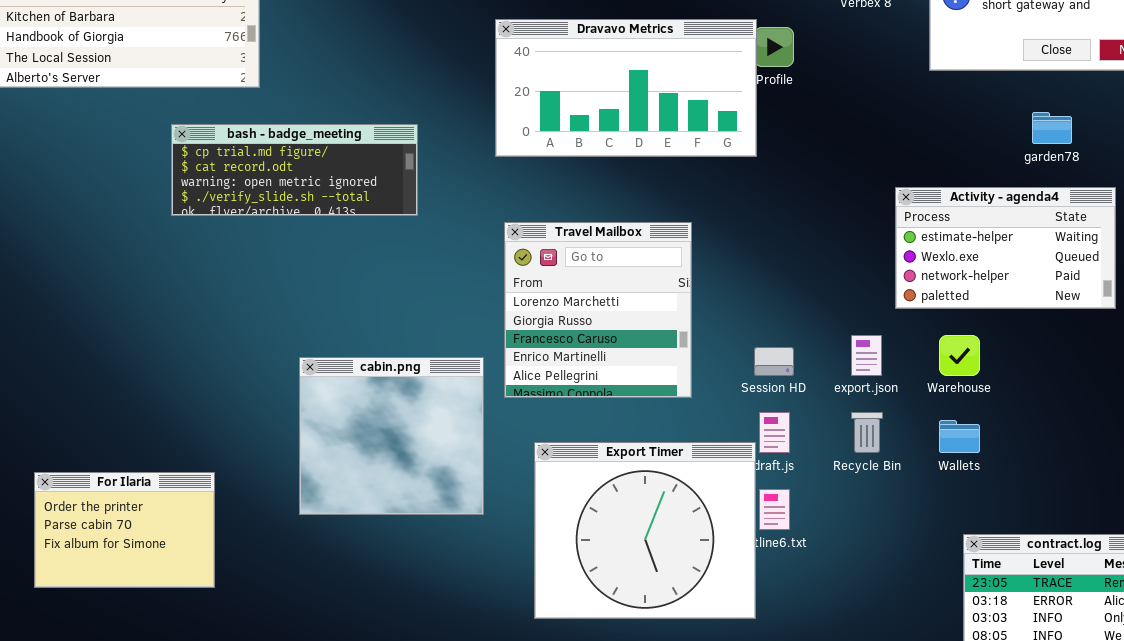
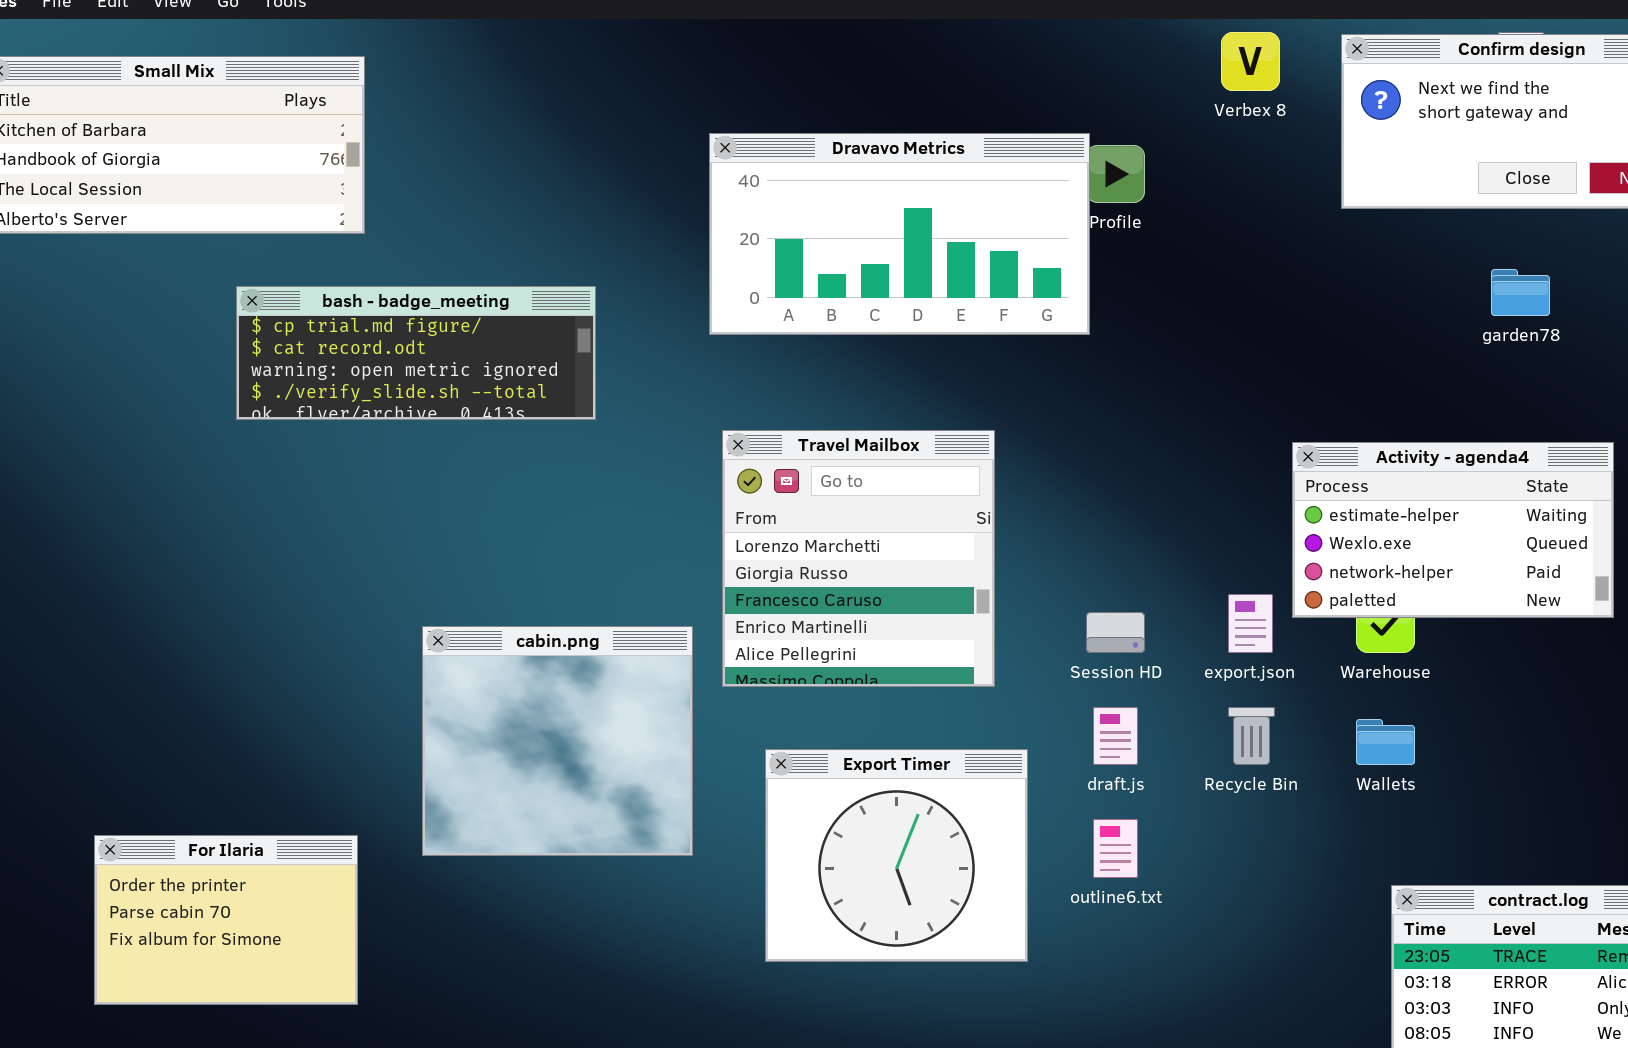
Activity - agenda4: [895,187,1116,309] -> [1292,442,1614,618], moved
Export Timer: [534,442,756,619] -> [765,749,1028,962], resized
For Ilaria: [34,472,215,588] -> [94,835,358,1005], moved

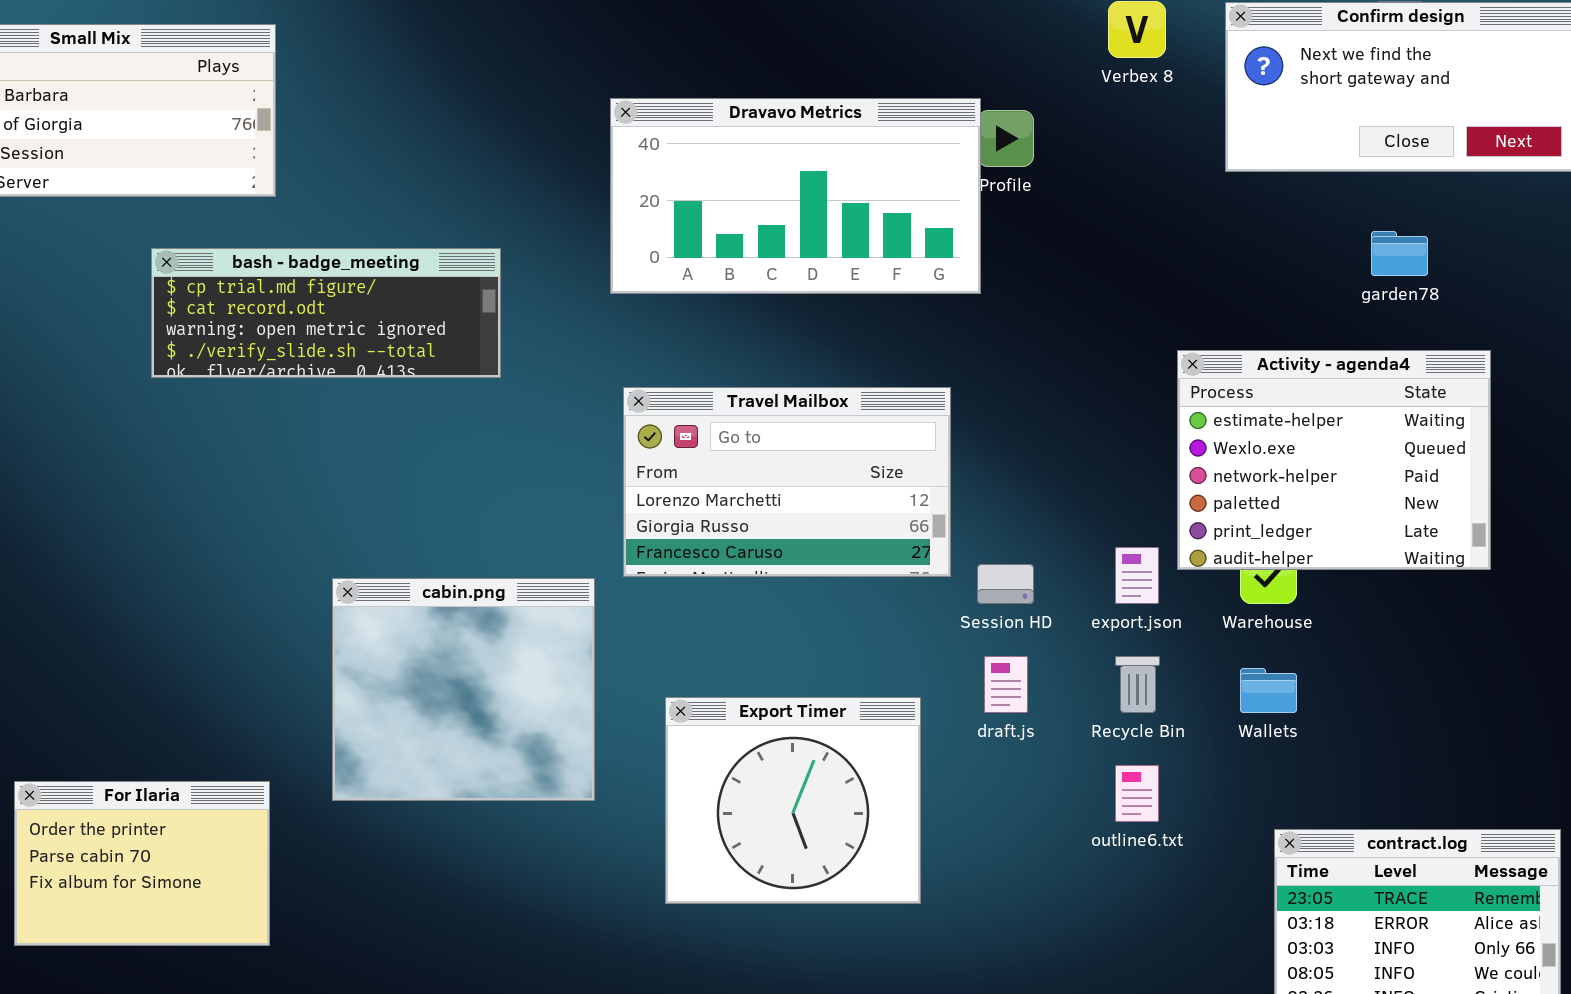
Travel Mailbox: [722,430,995,687] -> [623,387,951,577], resized
Activity - agenda4: [1292,442,1614,618] -> [1177,350,1491,570], resized
outline6.txt: [1093,819,1138,878] -> [1115,765,1159,822], moved

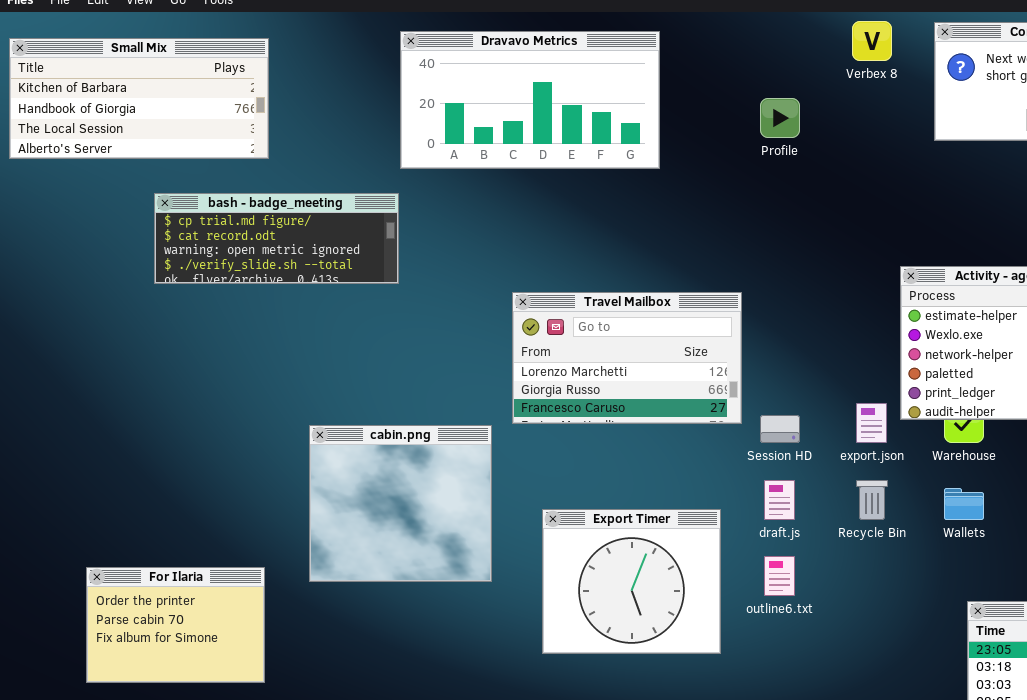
Dravavo Metrics: [610,98,981,294] -> [400,31,660,169], moved
bash - badge_meeting: [151,248,501,378] -> [154,193,399,284], moved
outline6.txt: [1115,765,1159,822] -> [764,556,795,596], moved

